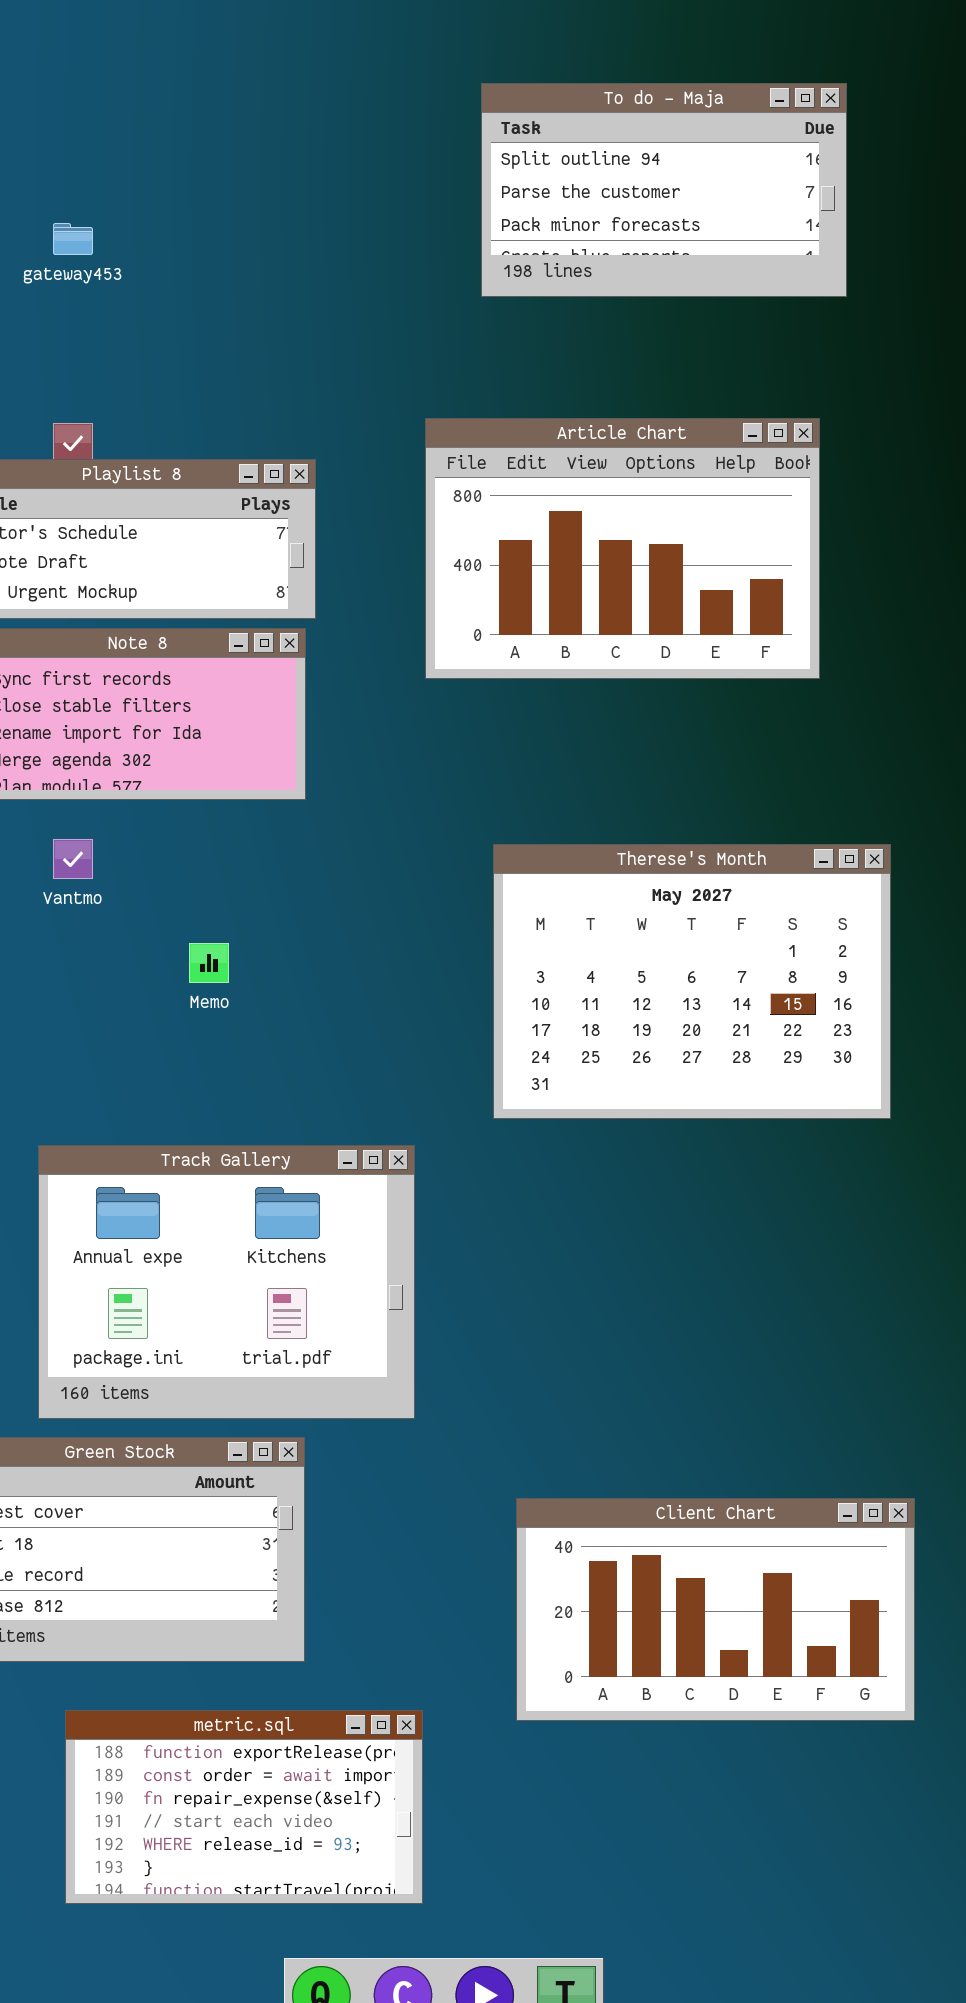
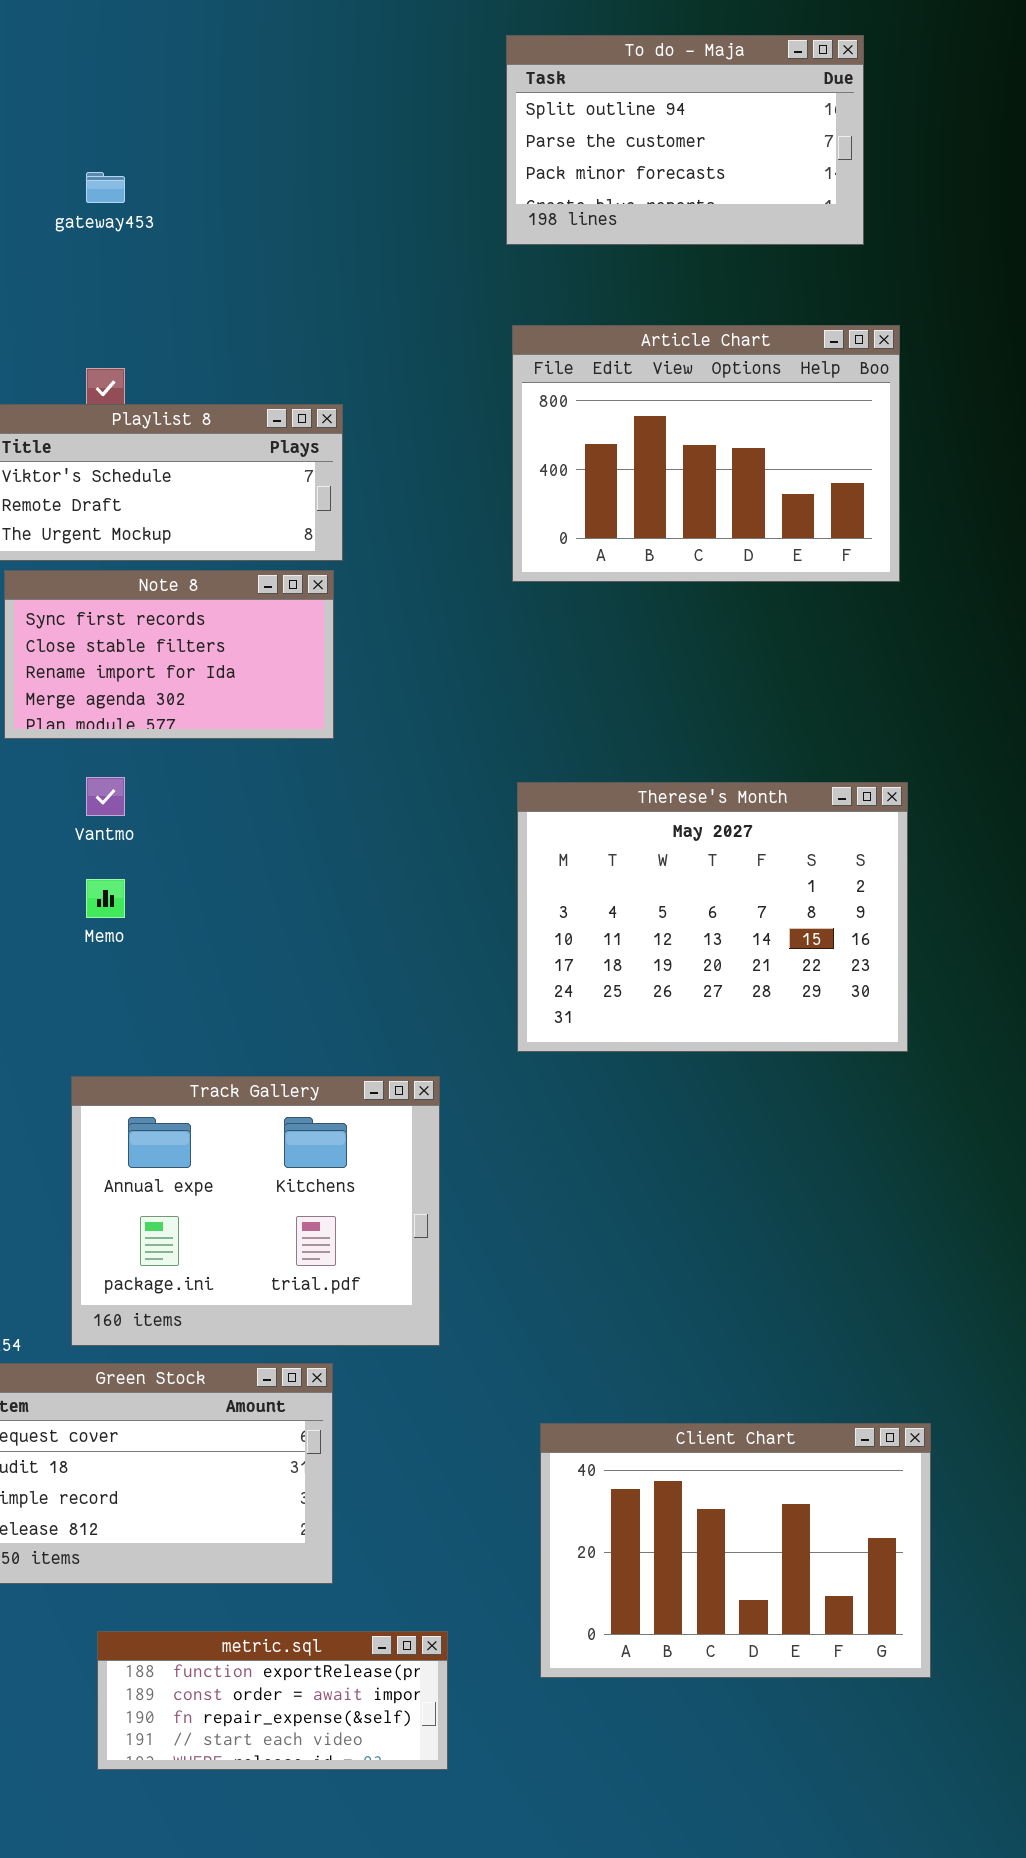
Article Chart: [425,418,820,679] -> [512,325,900,582], moved
Memo: [189,943,229,983] -> [86,879,125,918], moved
Client Chart: [516,1498,915,1721] -> [540,1423,931,1678], resized
metric.sql: [65,1710,423,1904] -> [97,1631,448,1770], resized

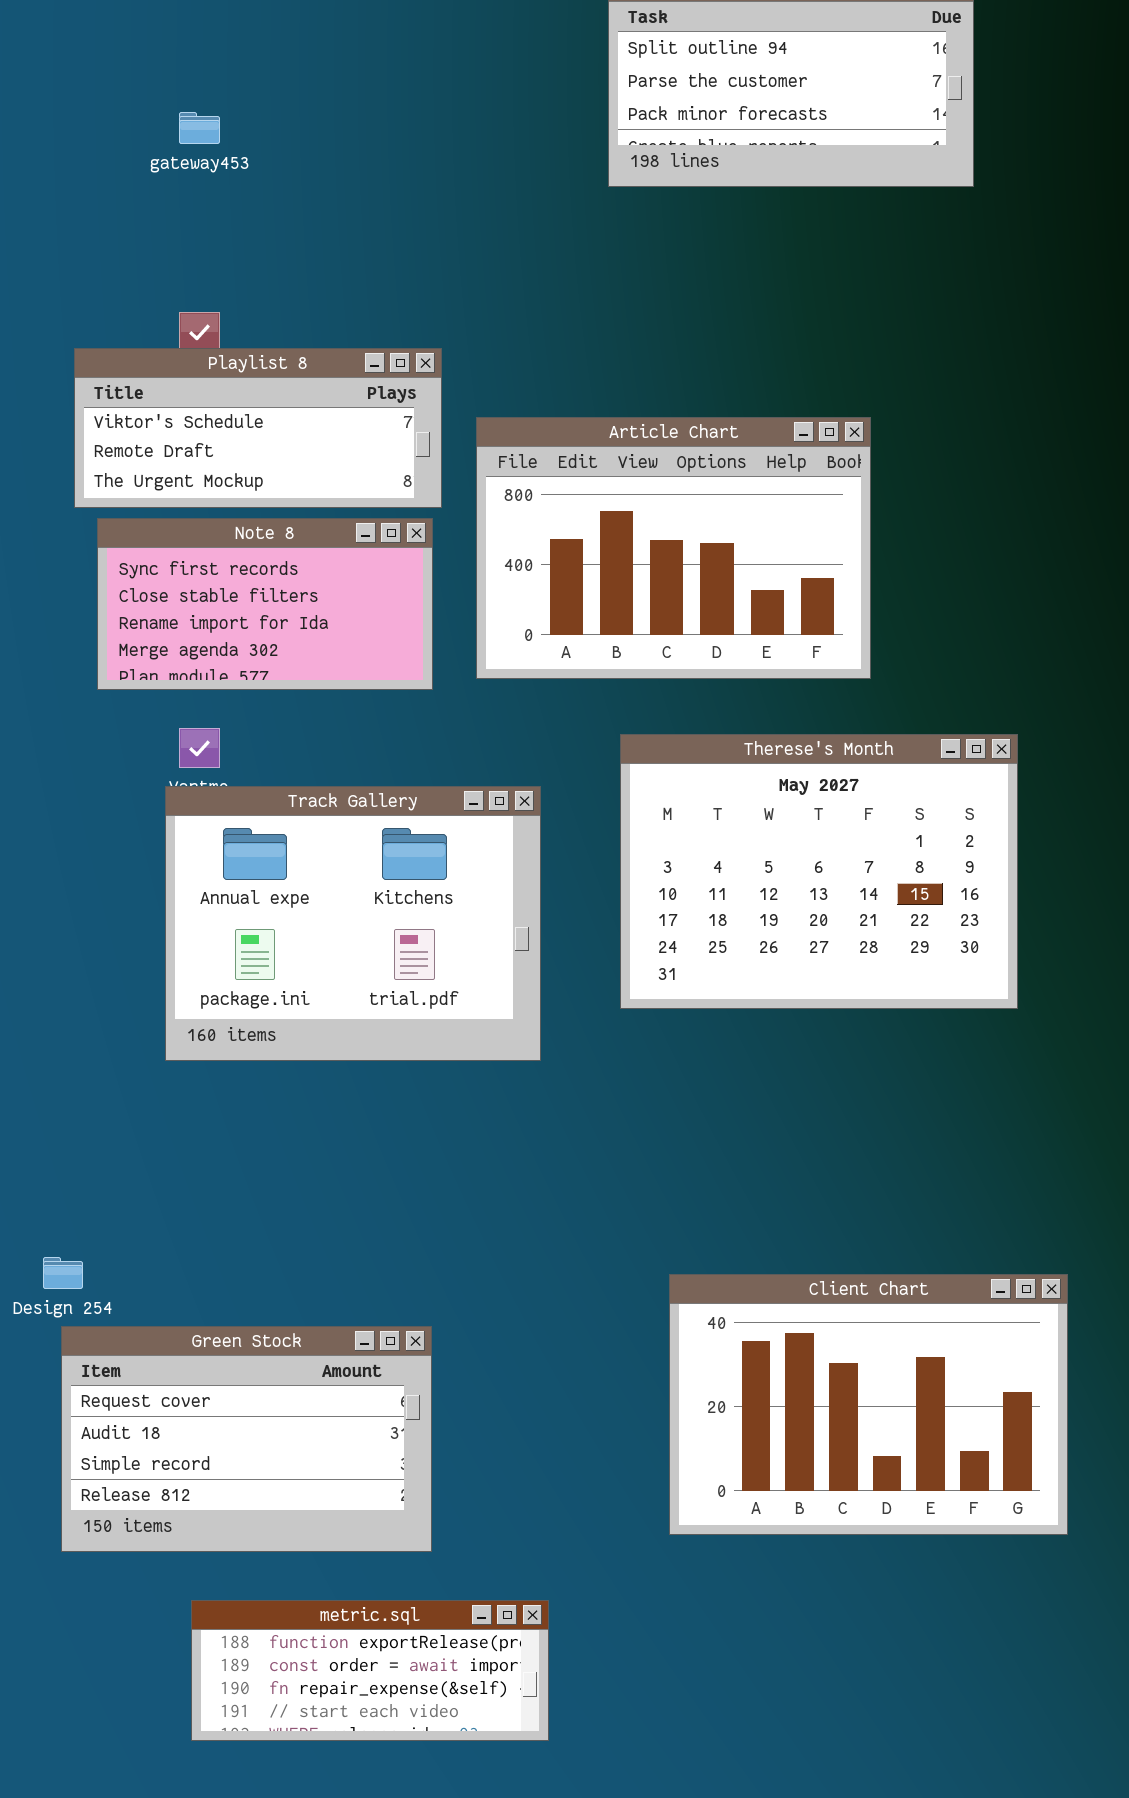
Article Chart: [512,325,900,582] -> [476,417,871,679], moved
Track Gallery: [71,1076,440,1346] -> [165,786,541,1061], moved
Client Chart: [540,1423,931,1678] -> [669,1274,1068,1535], moved

